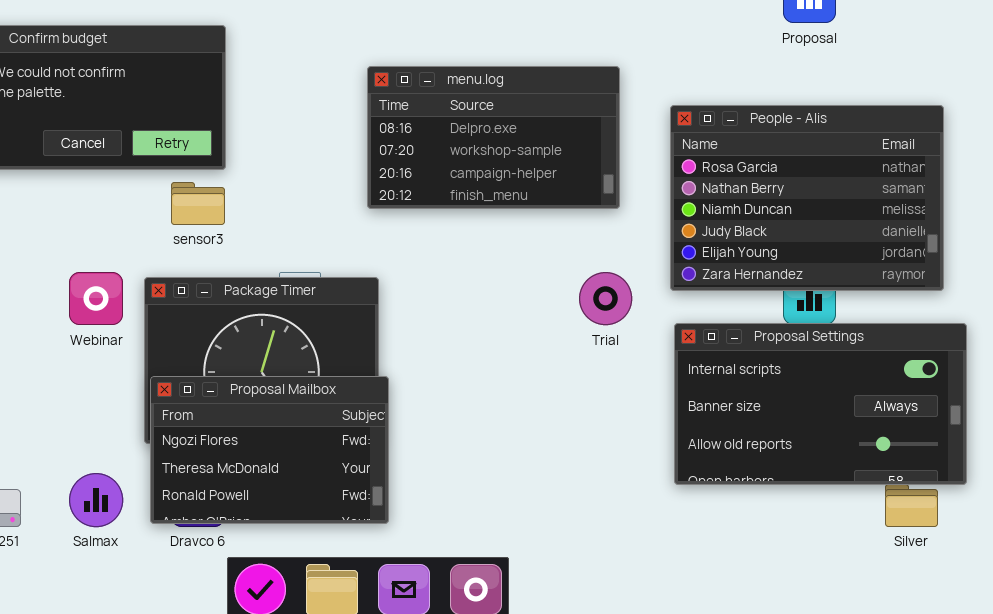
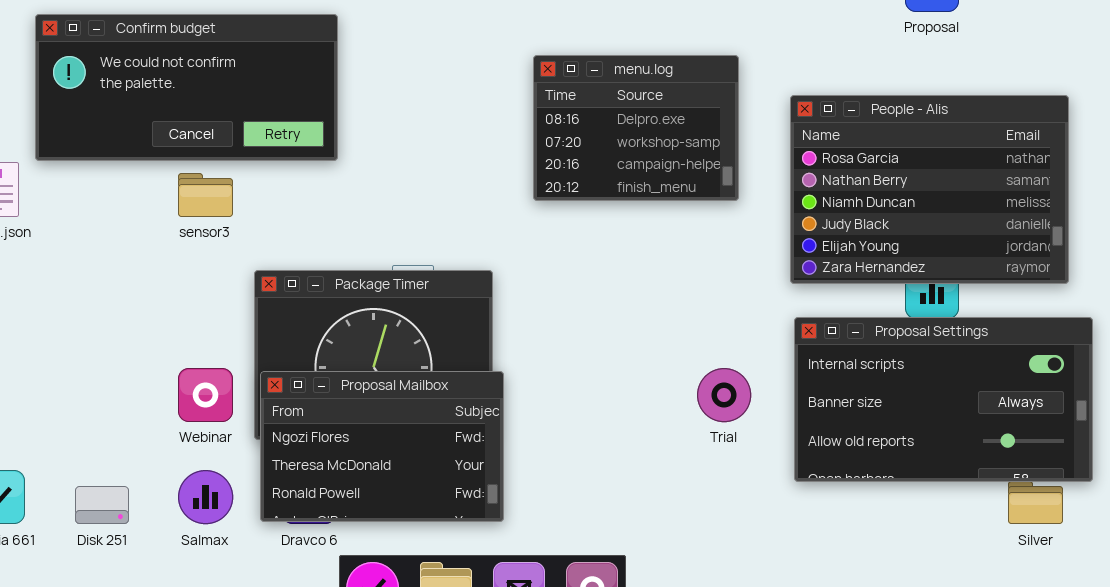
menu.log: [367,66,620,209] -> [533,55,739,201], resized
sensor3: [171,182,225,225] -> [178,173,233,217], moved
Webinar: [69,272,123,325] -> [178,368,233,422], moved
Trial: [579,272,632,325] -> [697,368,751,422], moved

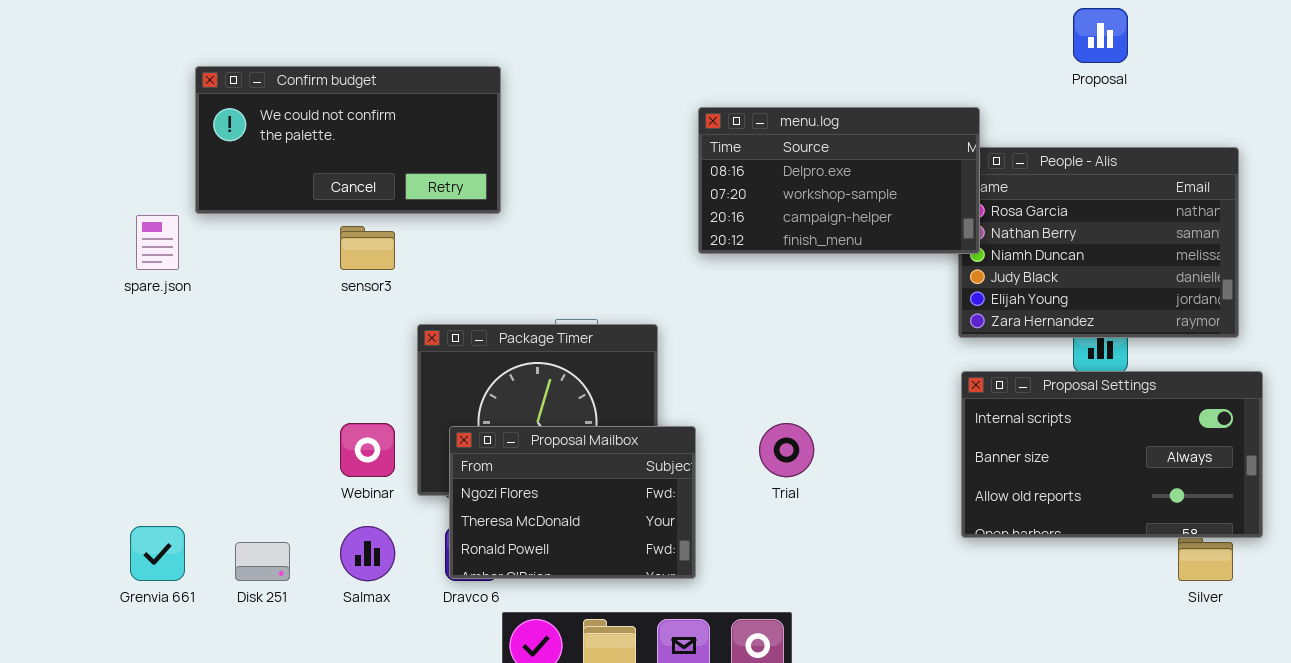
menu.log: [533,55,739,201] -> [698,107,980,254], resized
Trial: [697,368,751,422] -> [759,423,814,477], moved
Proposal Mailbox: [260,371,504,522] -> [449,426,696,579], moved

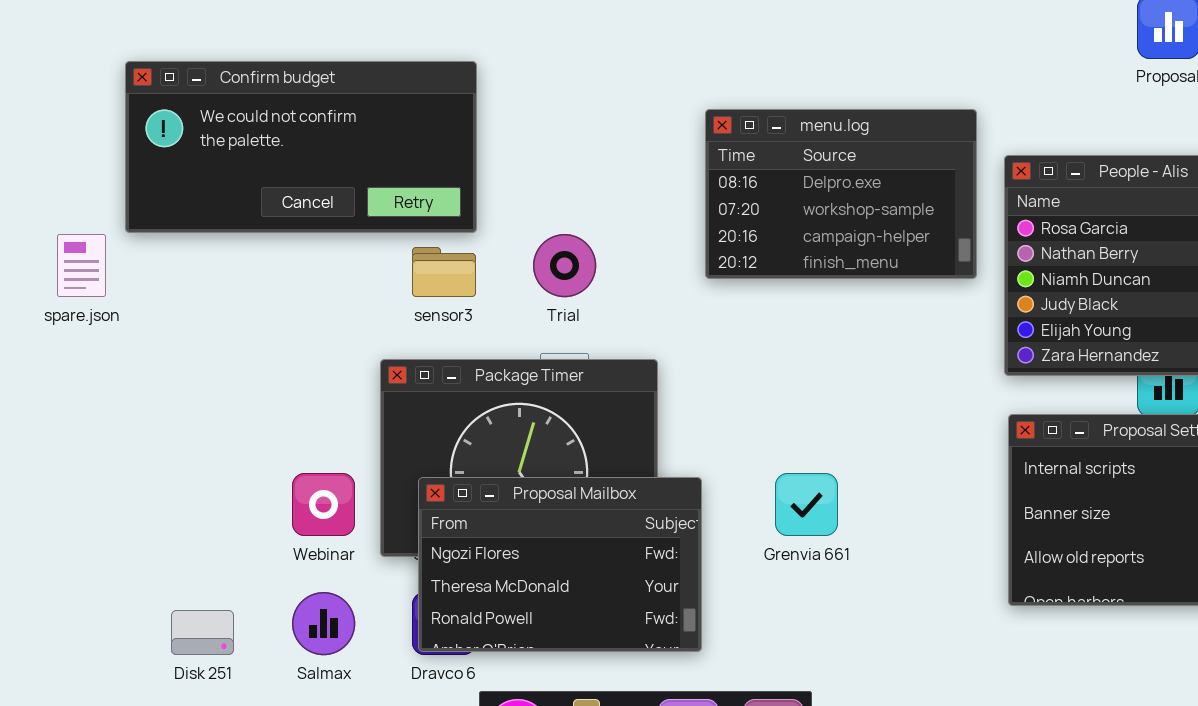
menu.log: [698,107,980,254] -> [705,109,977,279], resized
sensor3: [340,226,395,270] -> [412,247,476,297], moved
Trial: [759,423,814,477] -> [533,234,596,297], moved
Grenvia 661: [130,526,185,581] -> [775,473,838,536], moved

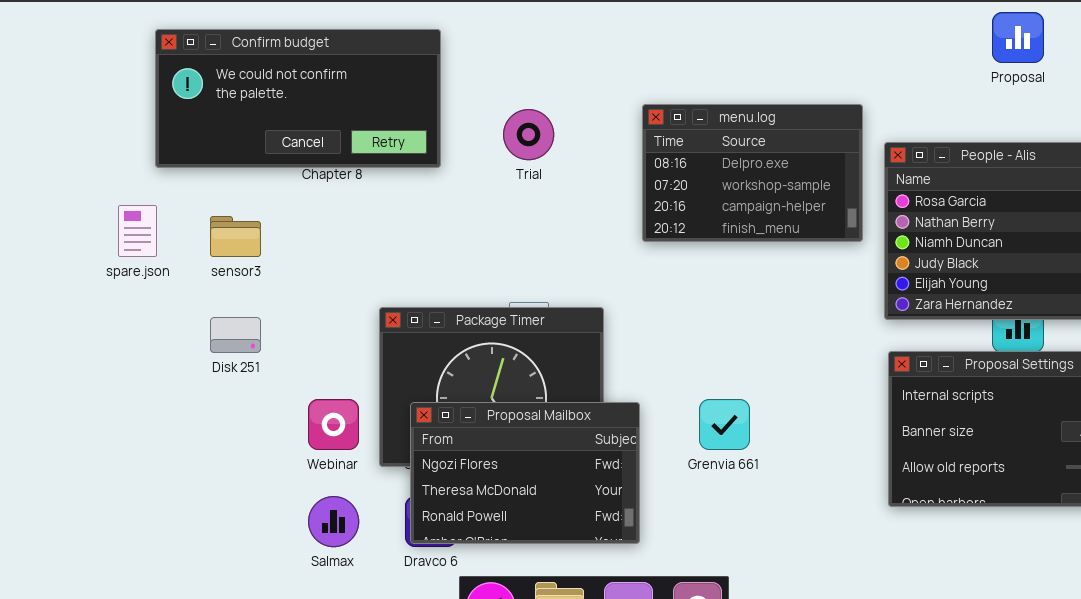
Confirm budget: [125,61,477,233] -> [155,29,441,168], moved
Trial: [533,234,596,297] -> [503,109,554,160], moved
sensor3: [412,247,476,297] -> [210,216,261,257], moved
Disk 251: [171,610,234,655] -> [210,317,261,353], moved

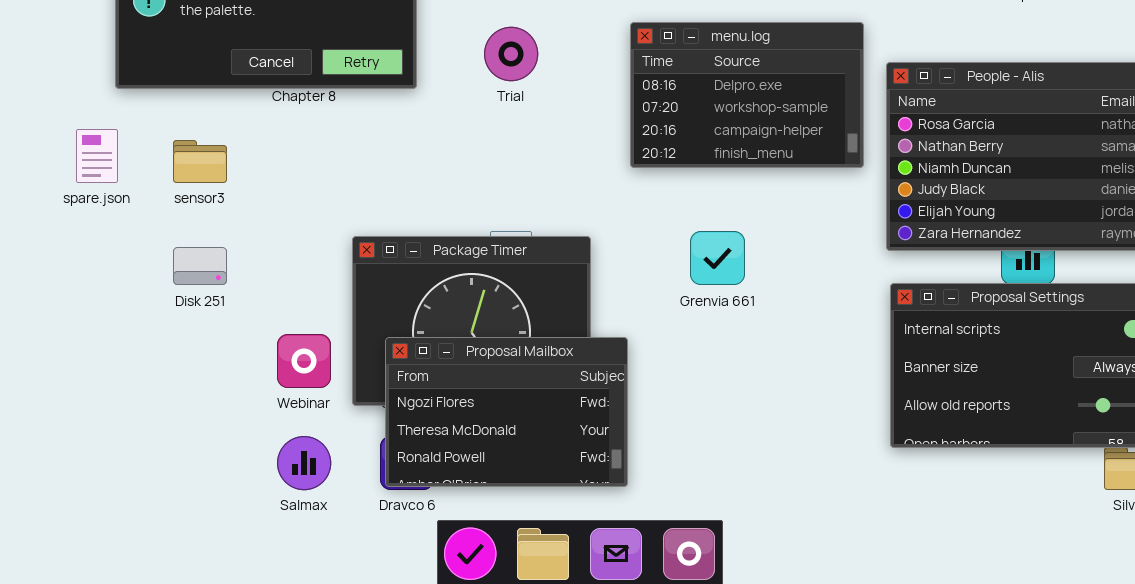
Grenvia 661: [699,399,750,450] -> [690,231,745,285], moved

